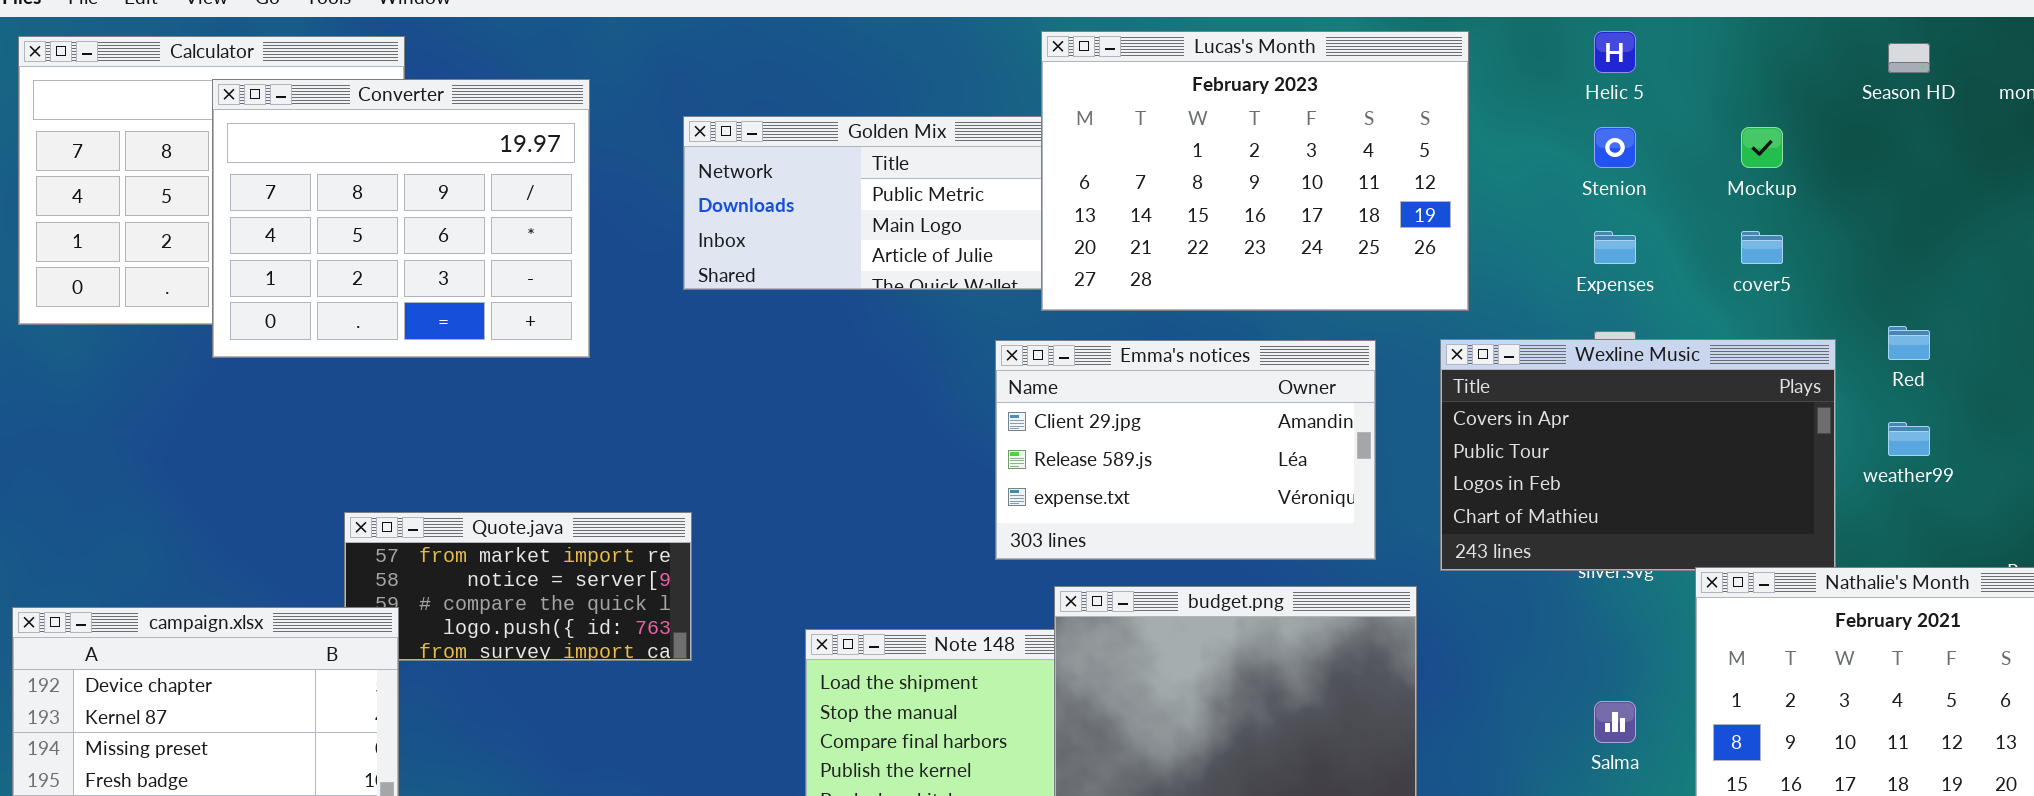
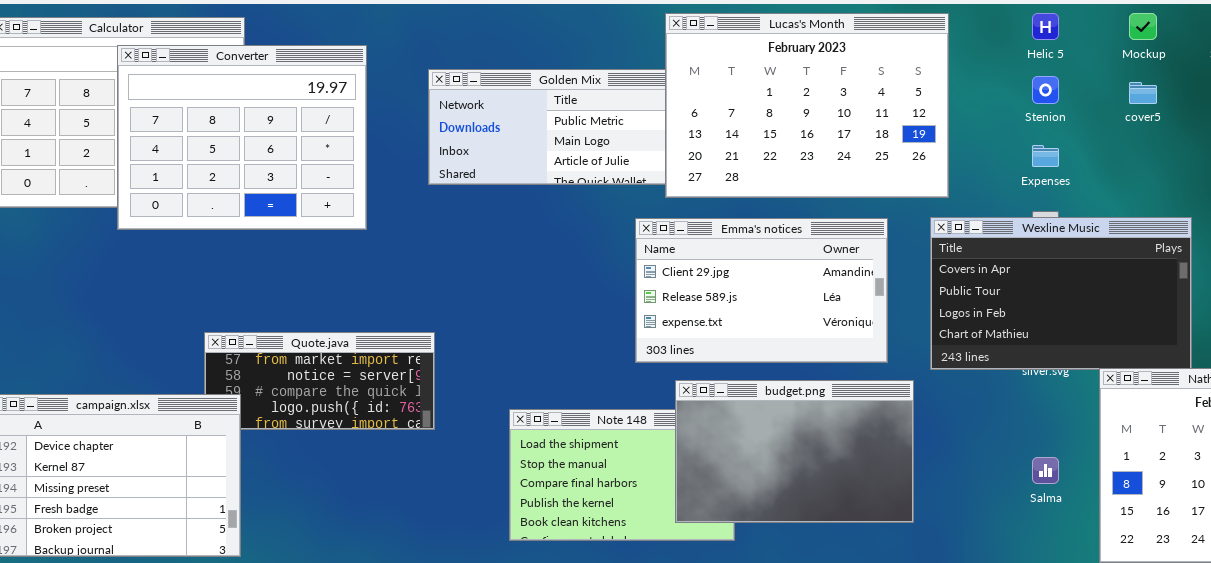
Mockup: [1741,127,1783,168] -> [1129,13,1157,40], moved
cover5: [1741,231,1783,264] -> [1129,82,1157,104], moved

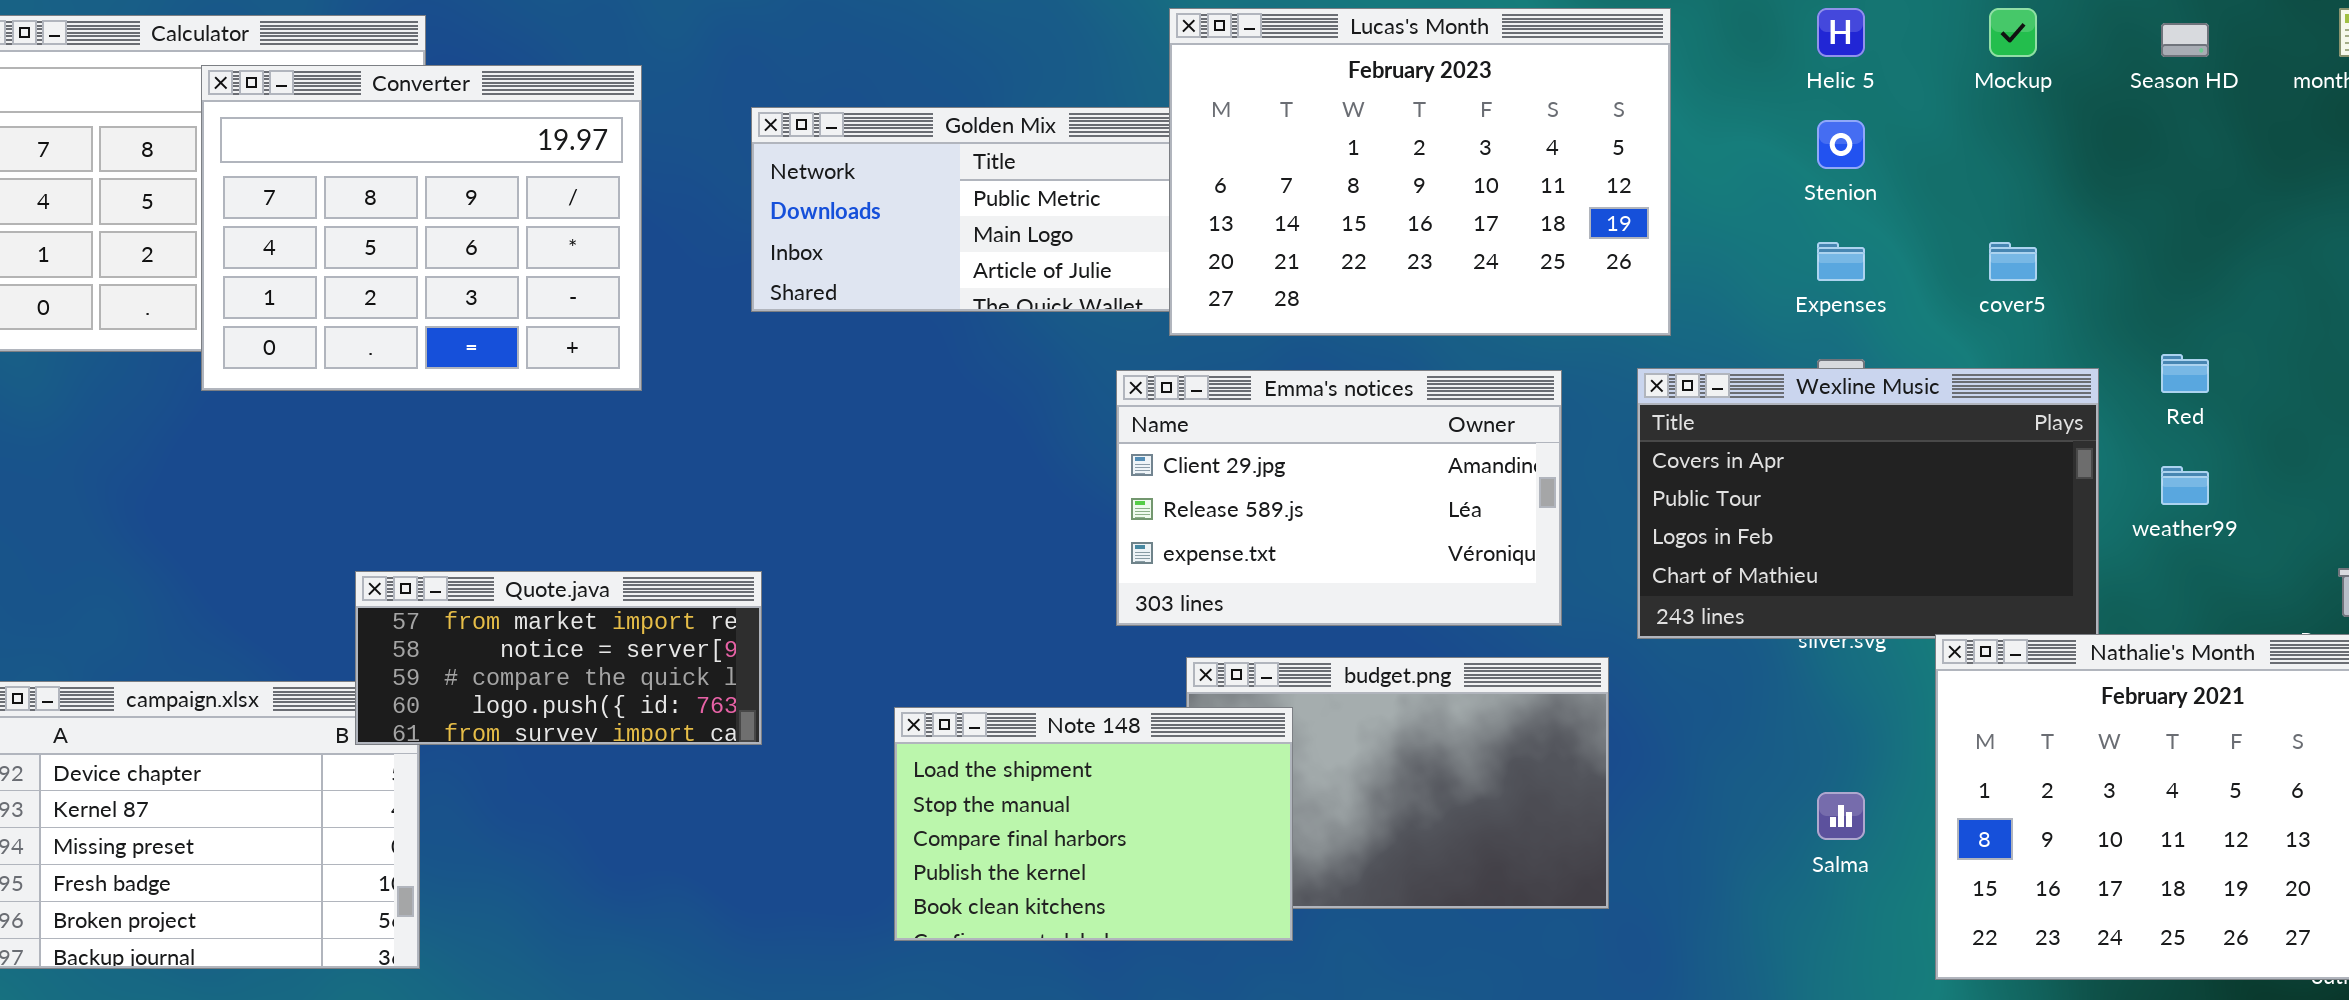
cover5: [1129,82,1157,104] -> [1989,242,2037,281], moved
Quote.java: [204,332,435,430] -> [355,571,762,745], raised
Note 148: [509,409,735,541] -> [894,707,1293,941], raised

